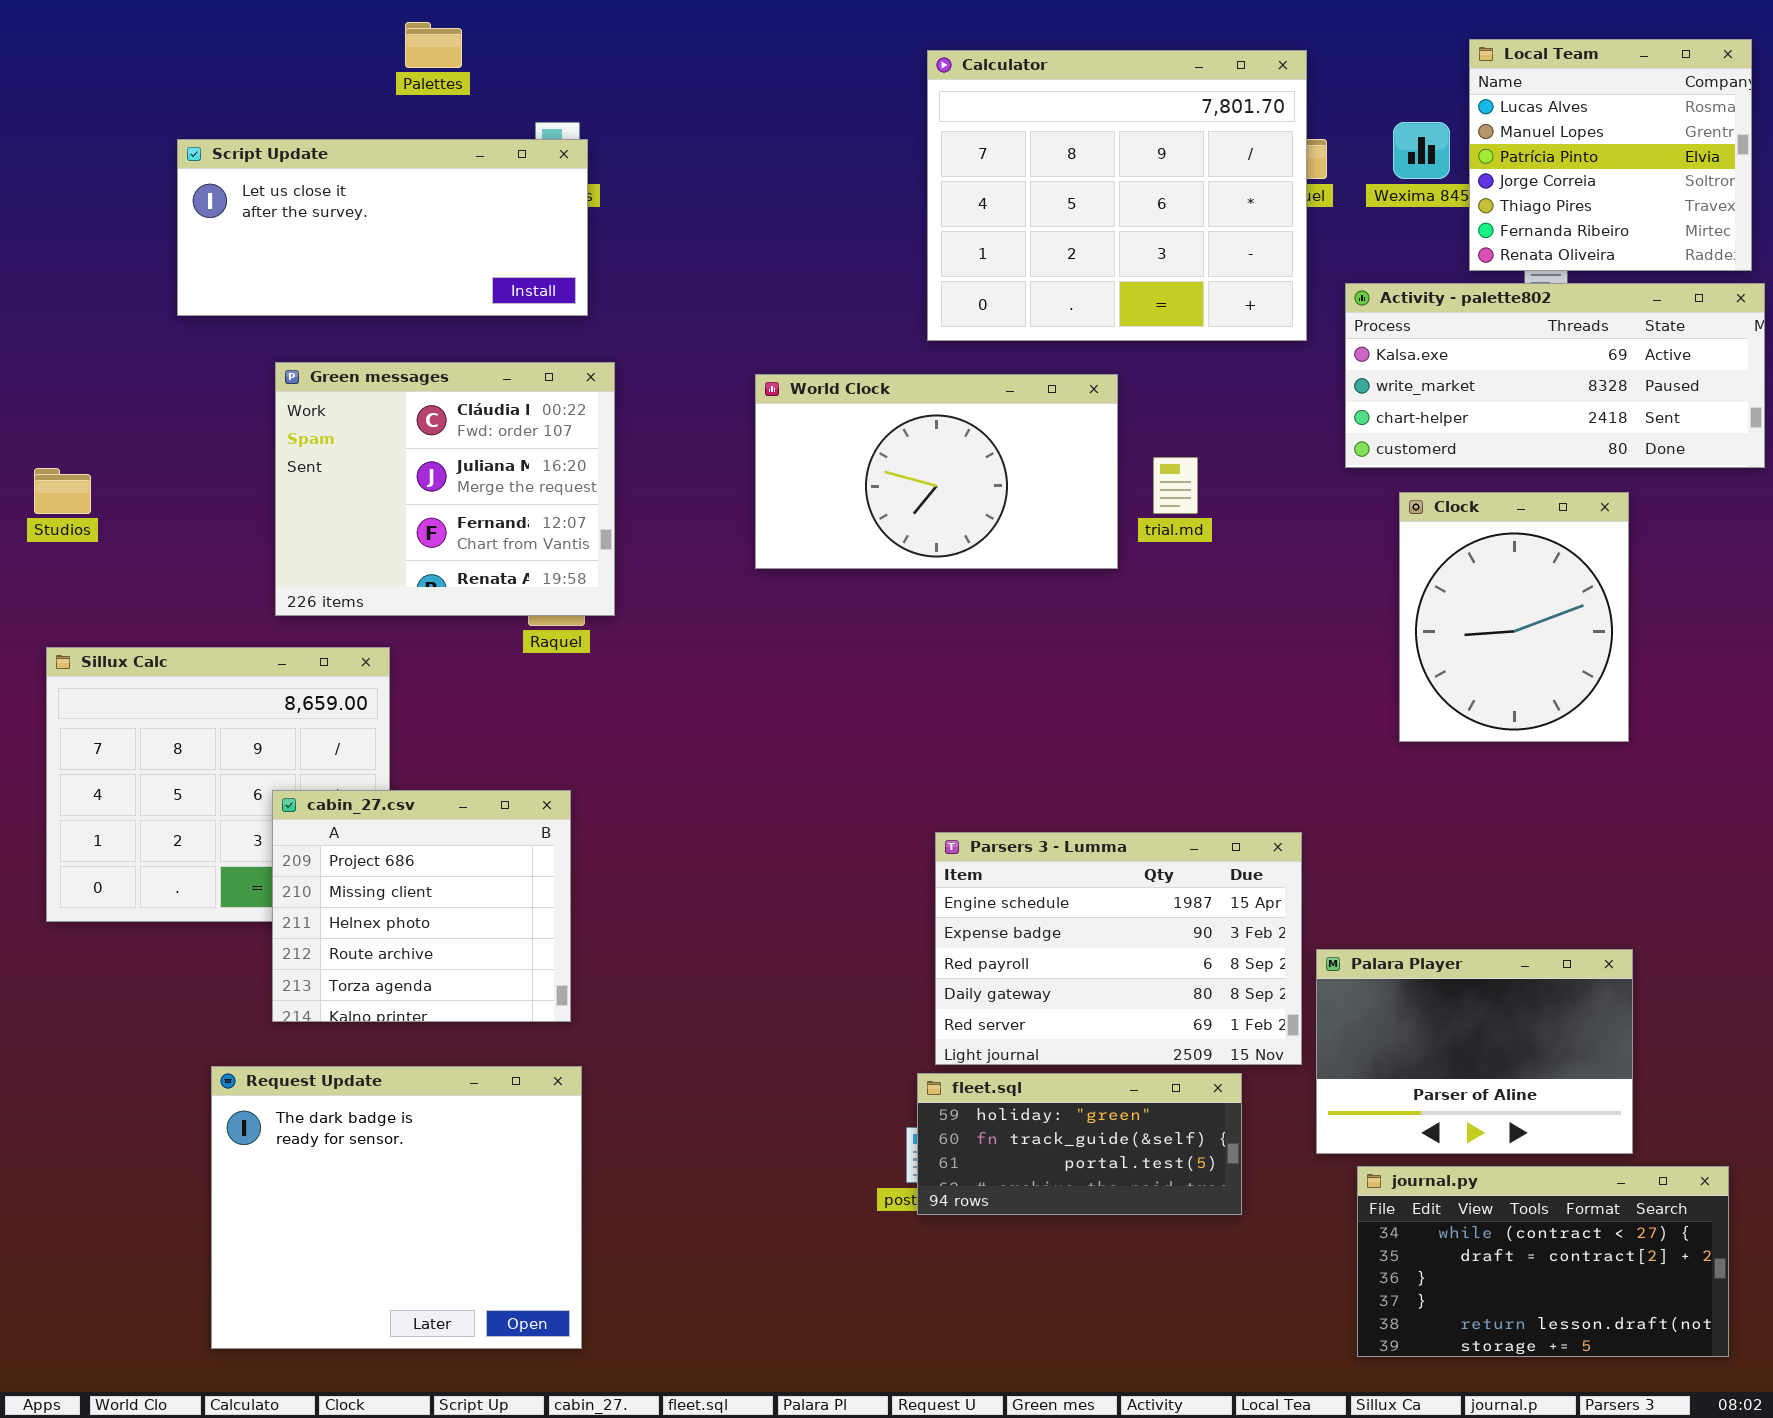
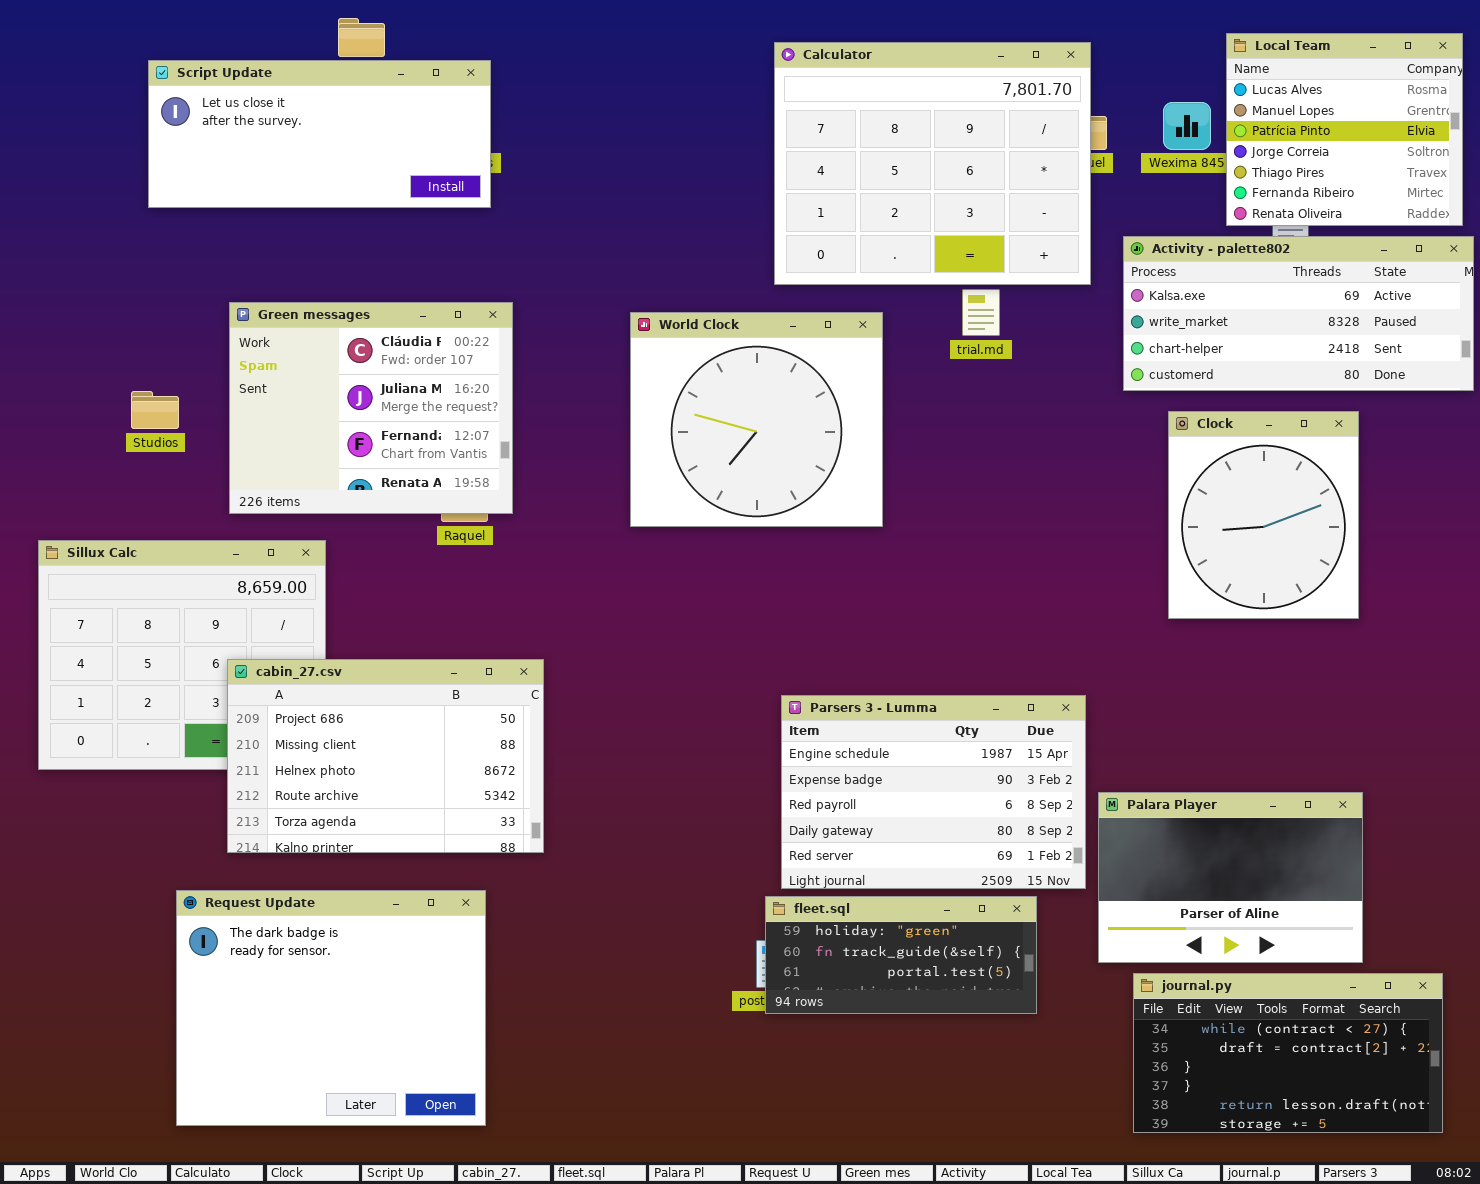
Script Update: [177,139,588,316] -> [148,60,491,208], moved
World Clock: [755,374,1118,569] -> [630,312,883,527], resized
trial.md: [1153,457,1198,514] -> [962,289,1000,336], moved
Studios: [34,468,91,514] -> [131,391,179,429], moved
cabin_27.csv: [272,790,571,1022] -> [227,659,544,853], resized

